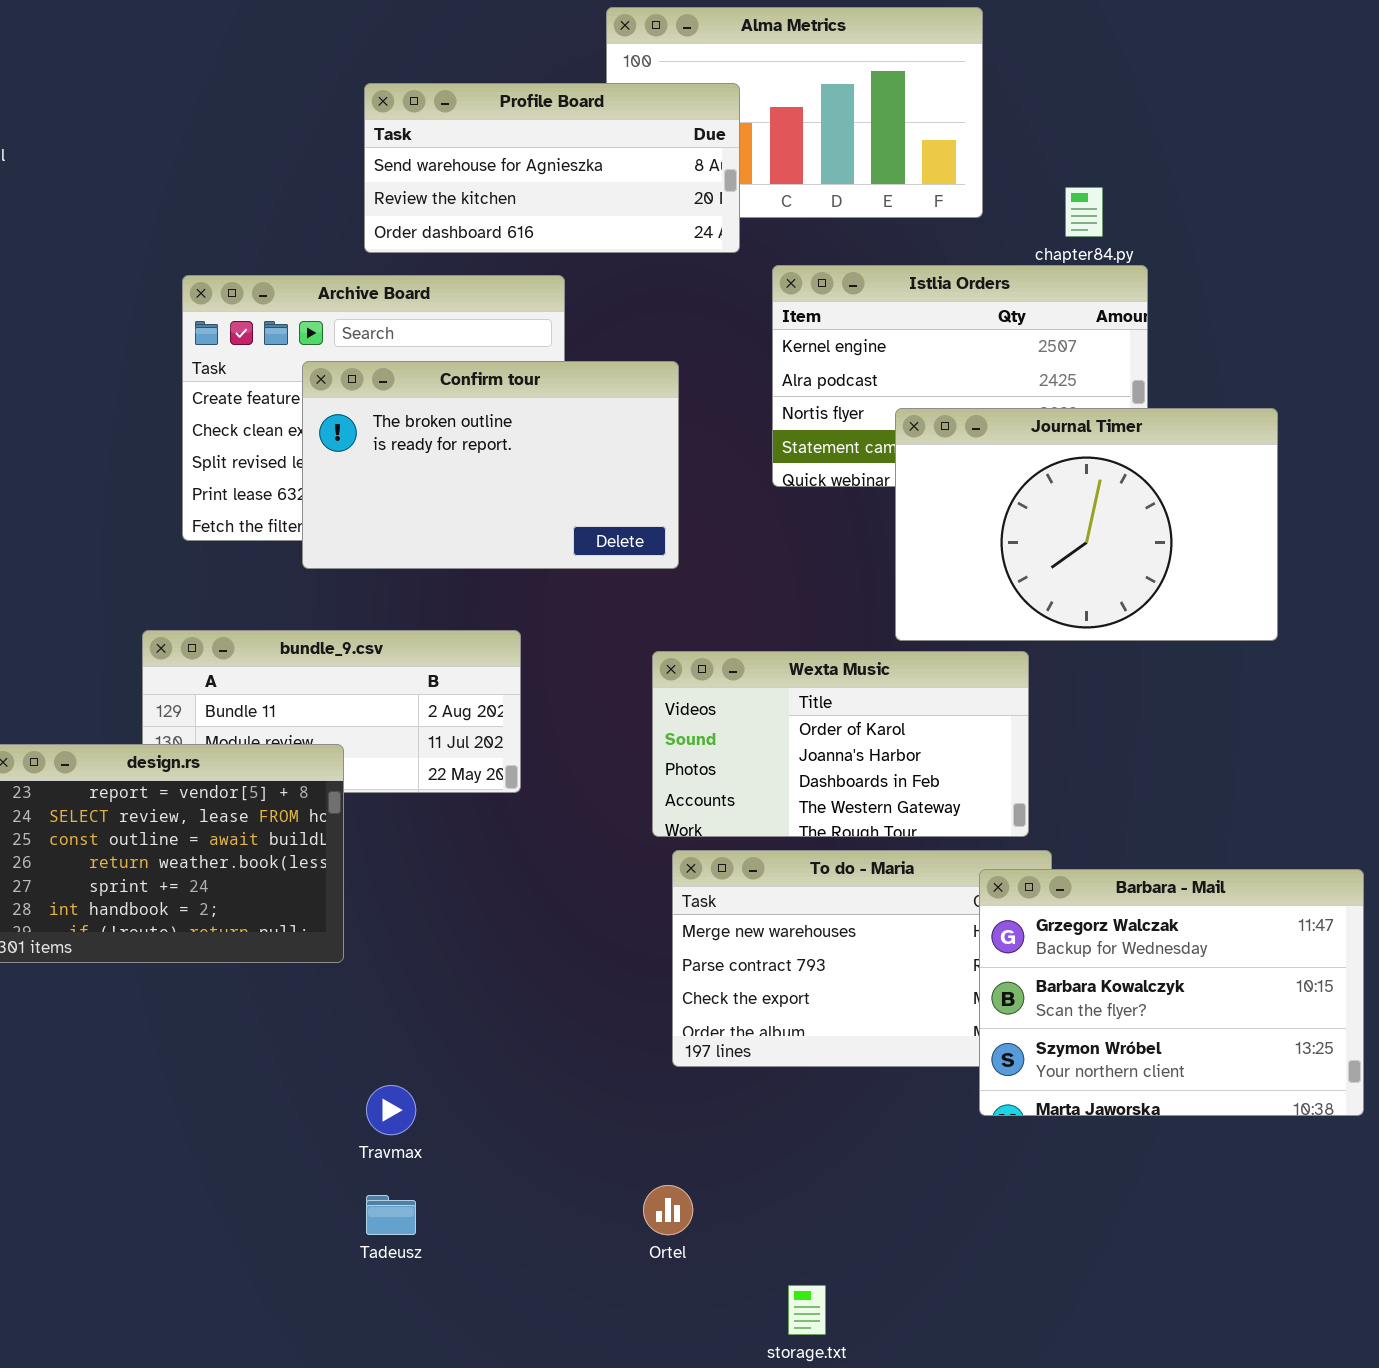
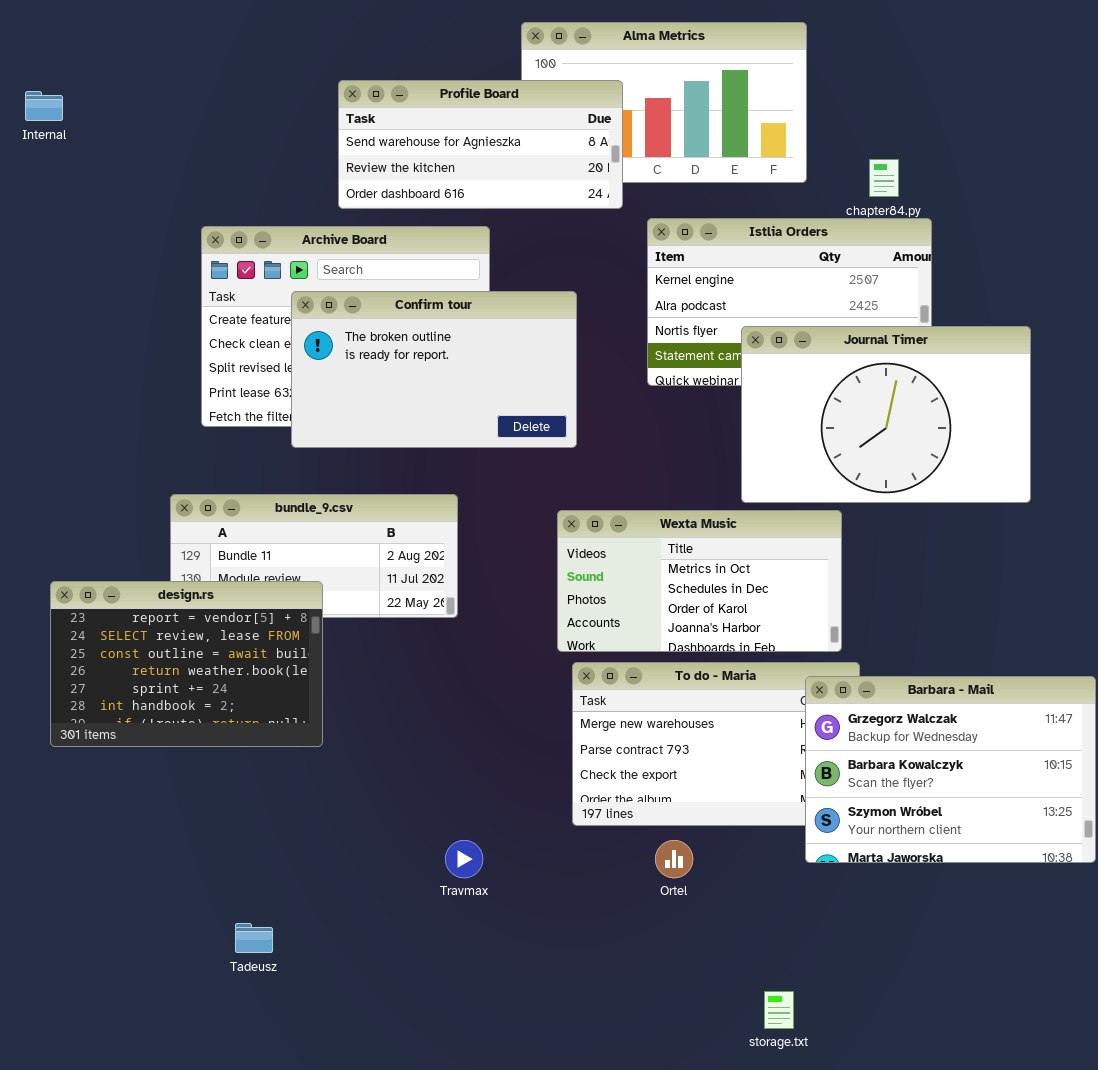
Wexta Music: [652,651,1029,837] -> [557,510,842,652], scrolled up 2 rows
Travmax: [366,1085,416,1135] -> [445,840,483,878], moved
Ortel: [643,1185,693,1235] -> [655,840,693,878], moved
Tadeusz: [366,1195,416,1235] -> [235,923,273,953], moved
storage.txt: [788,1285,826,1335] -> [764,991,794,1029], moved

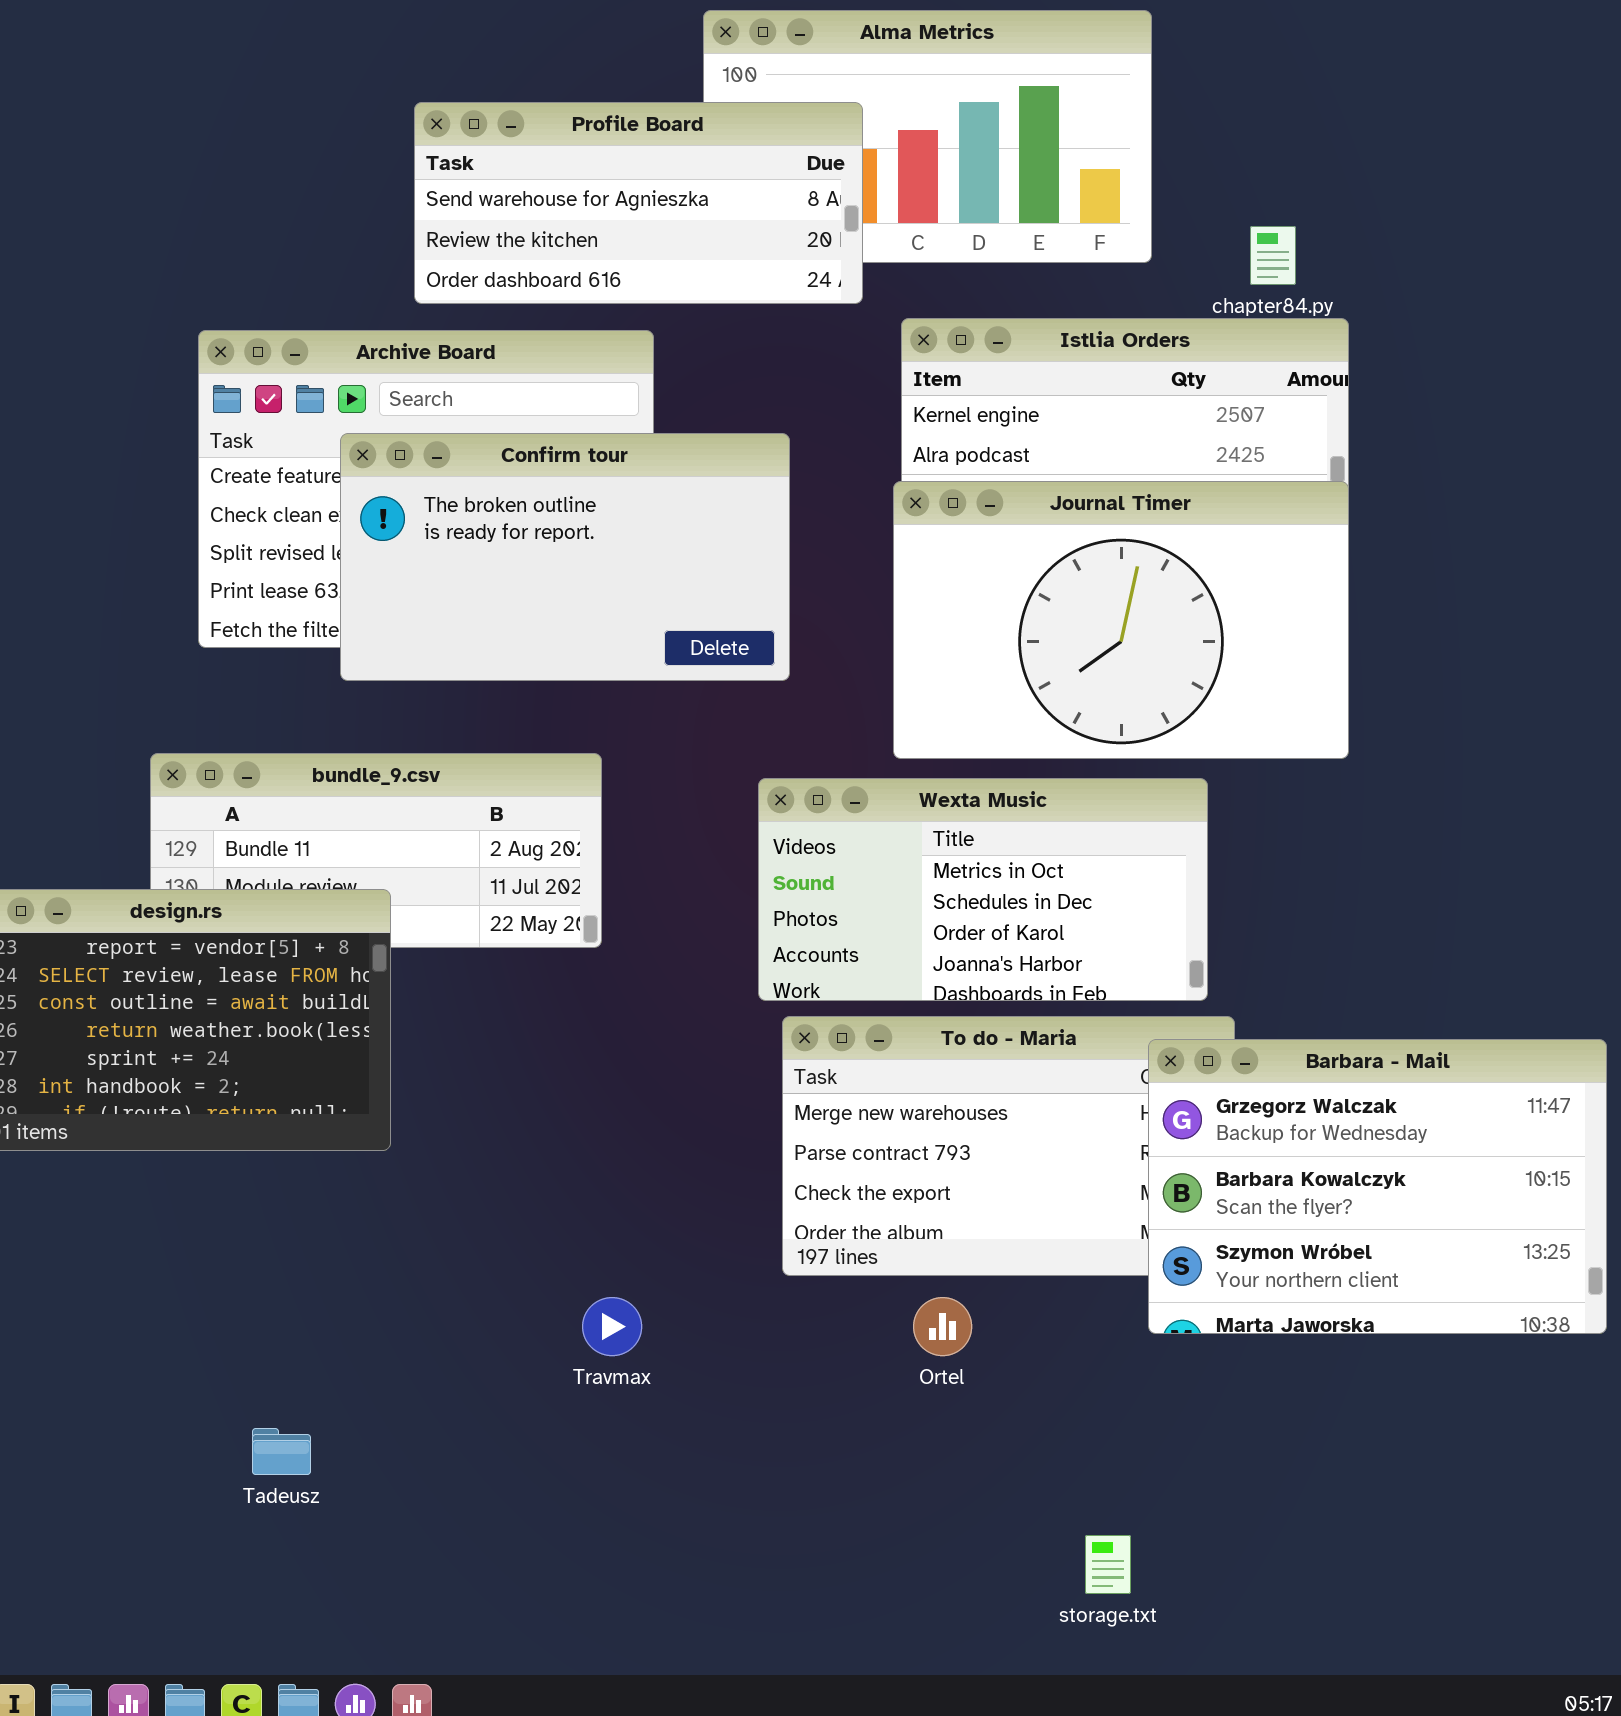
Journal Timer: [741,326,1031,503] -> [893,481,1349,759], moved

